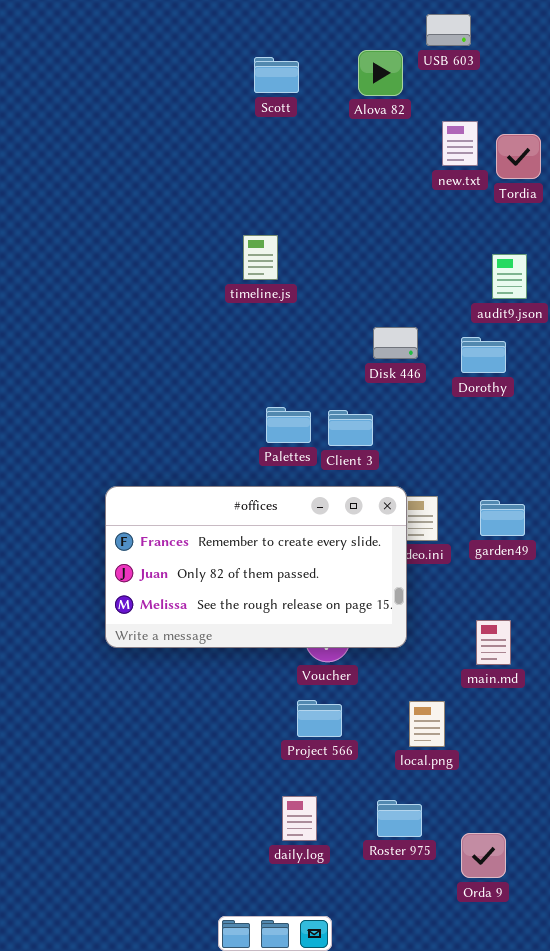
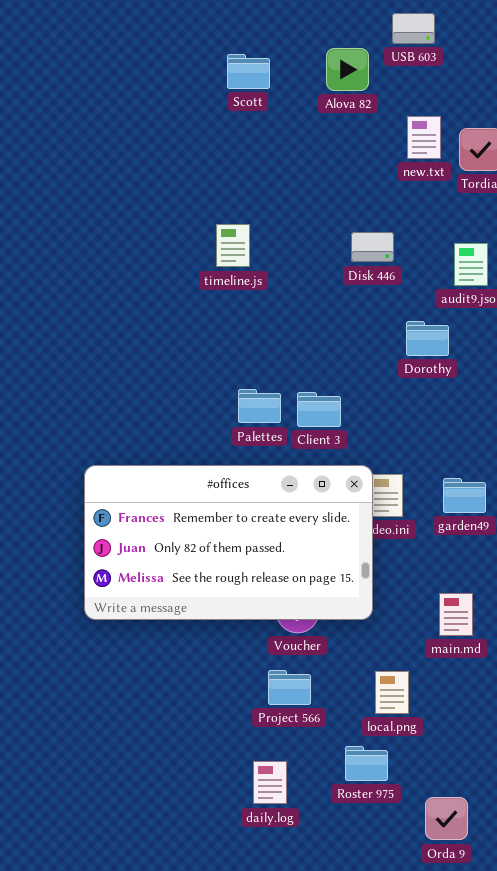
Disk 446: [373,327,418,359] -> [351,232,394,262], moved
Dorothy: [461,337,506,373] -> [406,321,449,356], moved
Roster 975: [377,800,422,837] -> [345,746,388,781], moved

